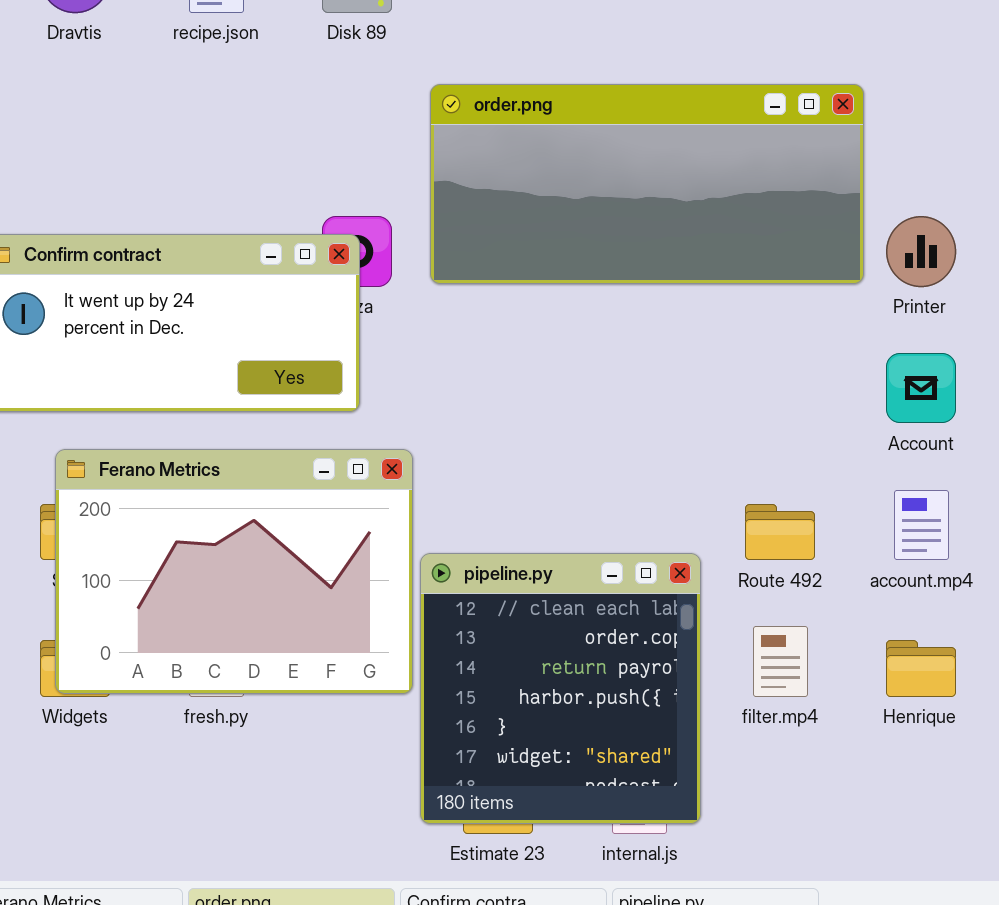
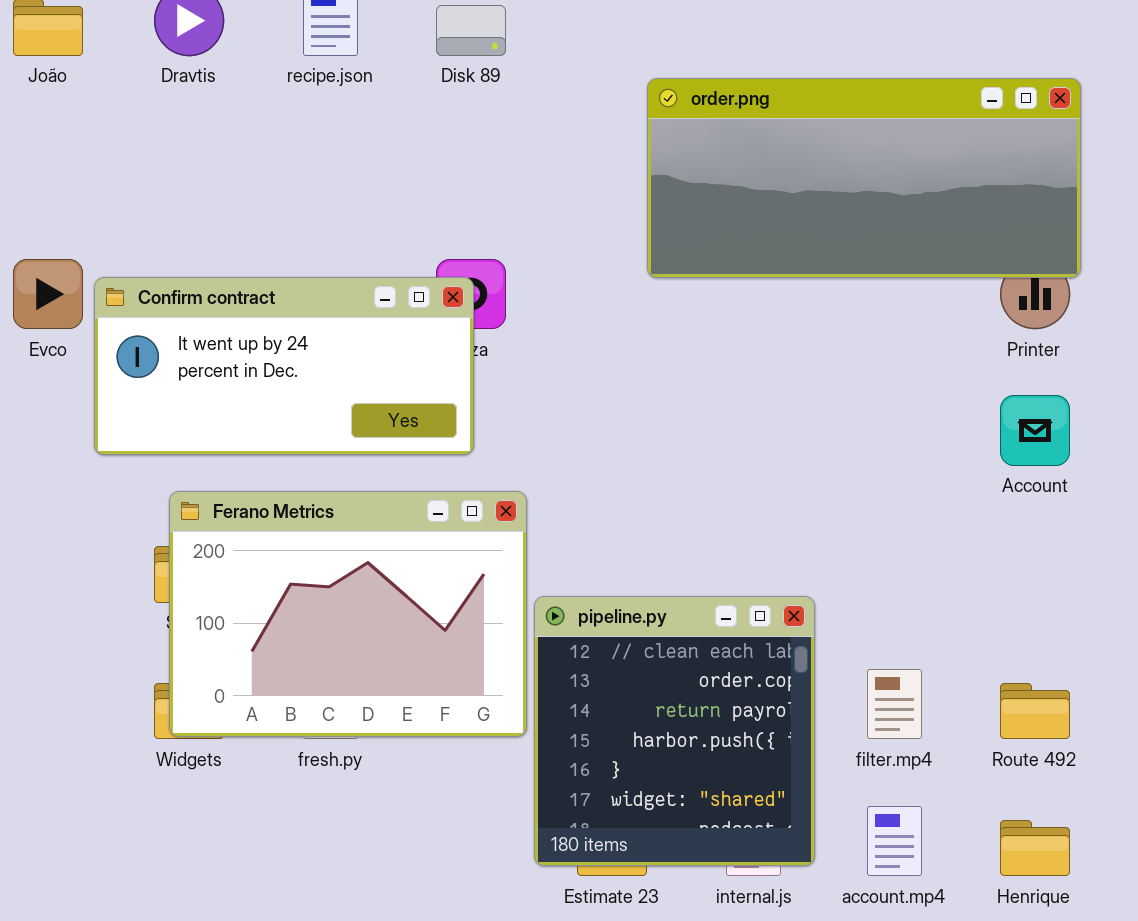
order.png: [430,84,864,284] -> [647,78,1081,278], moved
account.mp4: [894,490,949,560] -> [867,806,922,876], moved
Route 492: [745,504,815,560] -> [1000,683,1070,739], moved
Henrique: [886,640,956,697] -> [1000,820,1070,876], moved

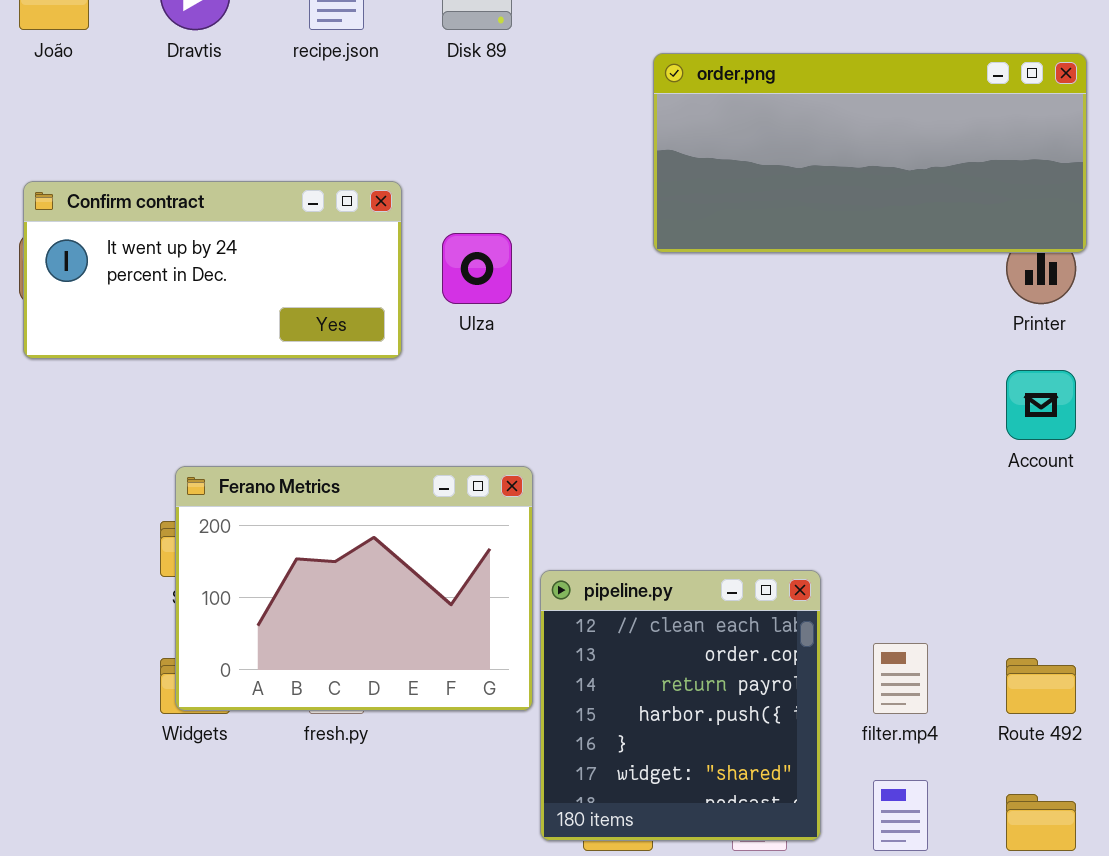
Confirm contract: [94,277,474,455] -> [23,181,402,359], moved

